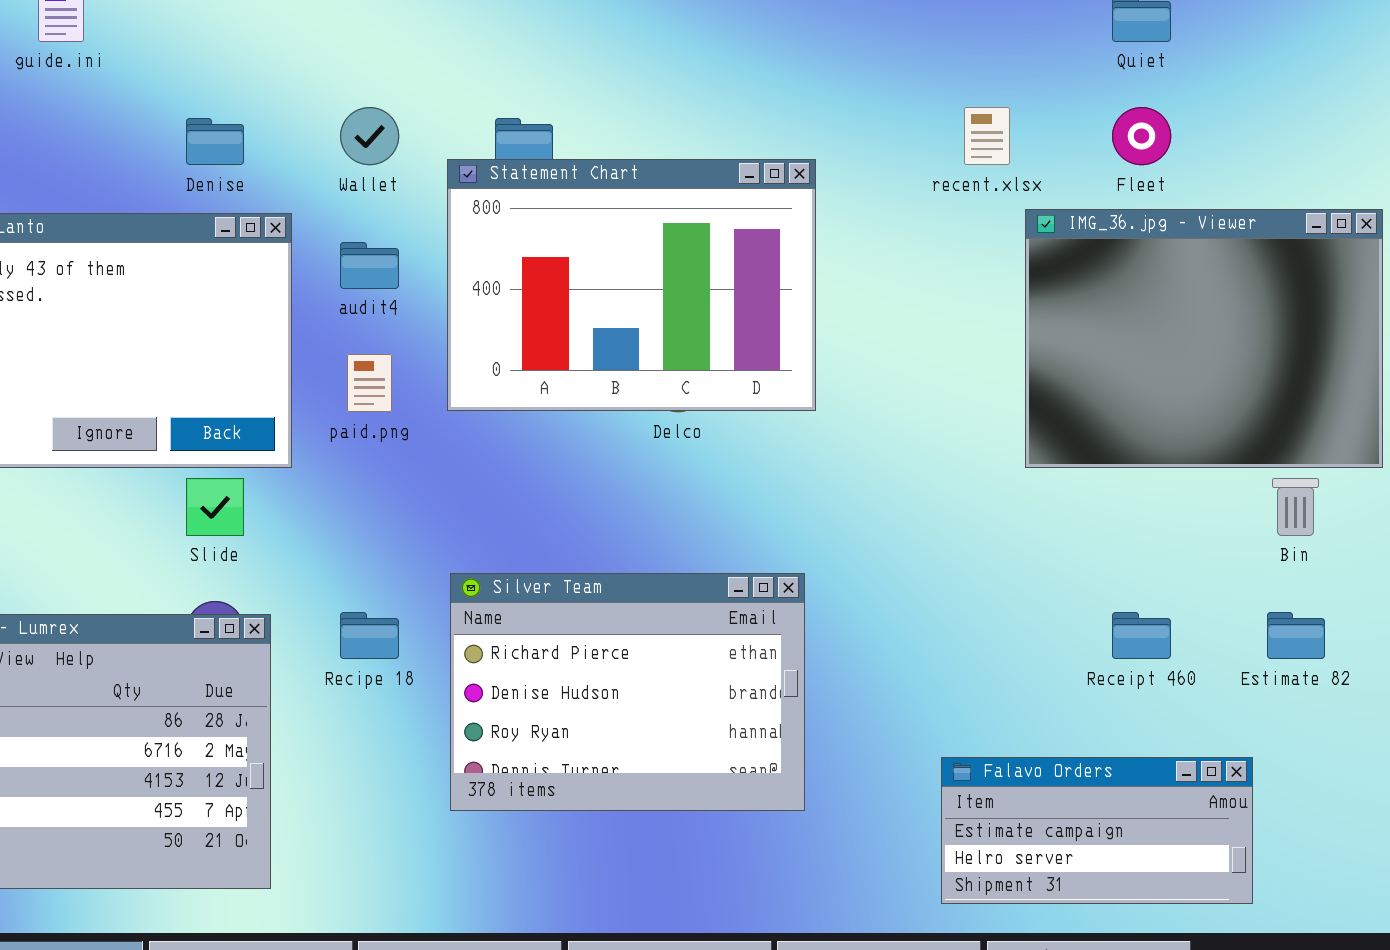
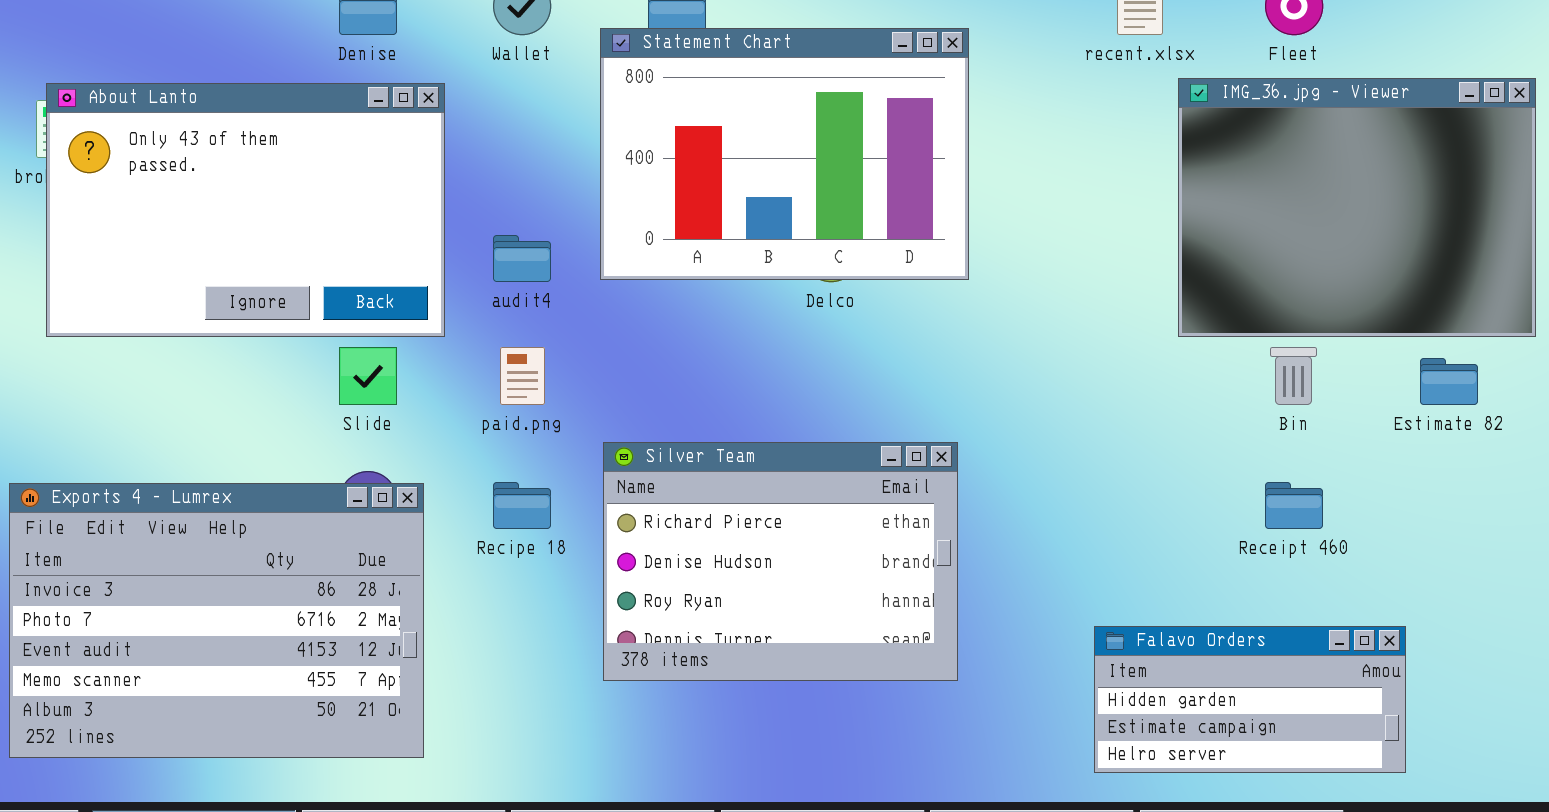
audit4: [340,242,399,289] -> [493,235,551,282], moved
paid.png: [347,354,392,412] -> [500,347,545,405], moved
Bin: [1272,478,1319,536] -> [1270,347,1317,405], moved
Estimate 82: [1267,612,1325,659] -> [1420,358,1478,405], moved
Falavo Orders: [941,757,1253,904] -> [1094,626,1406,773], scrolled up 1 row

